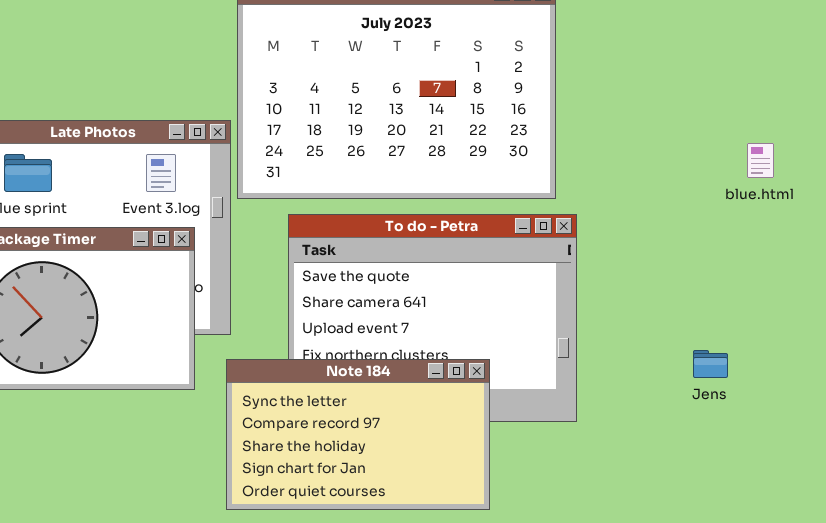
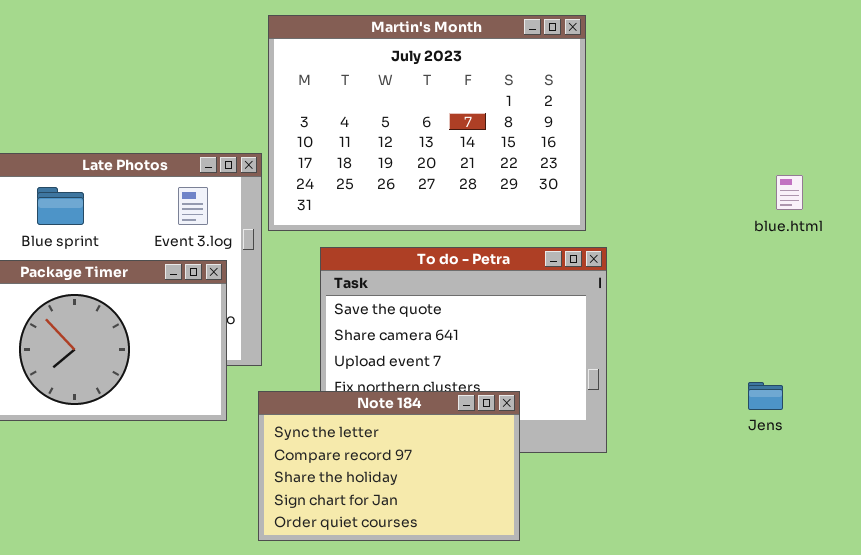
Jens: [693,350,728,378] -> [748,382,783,410], moved

